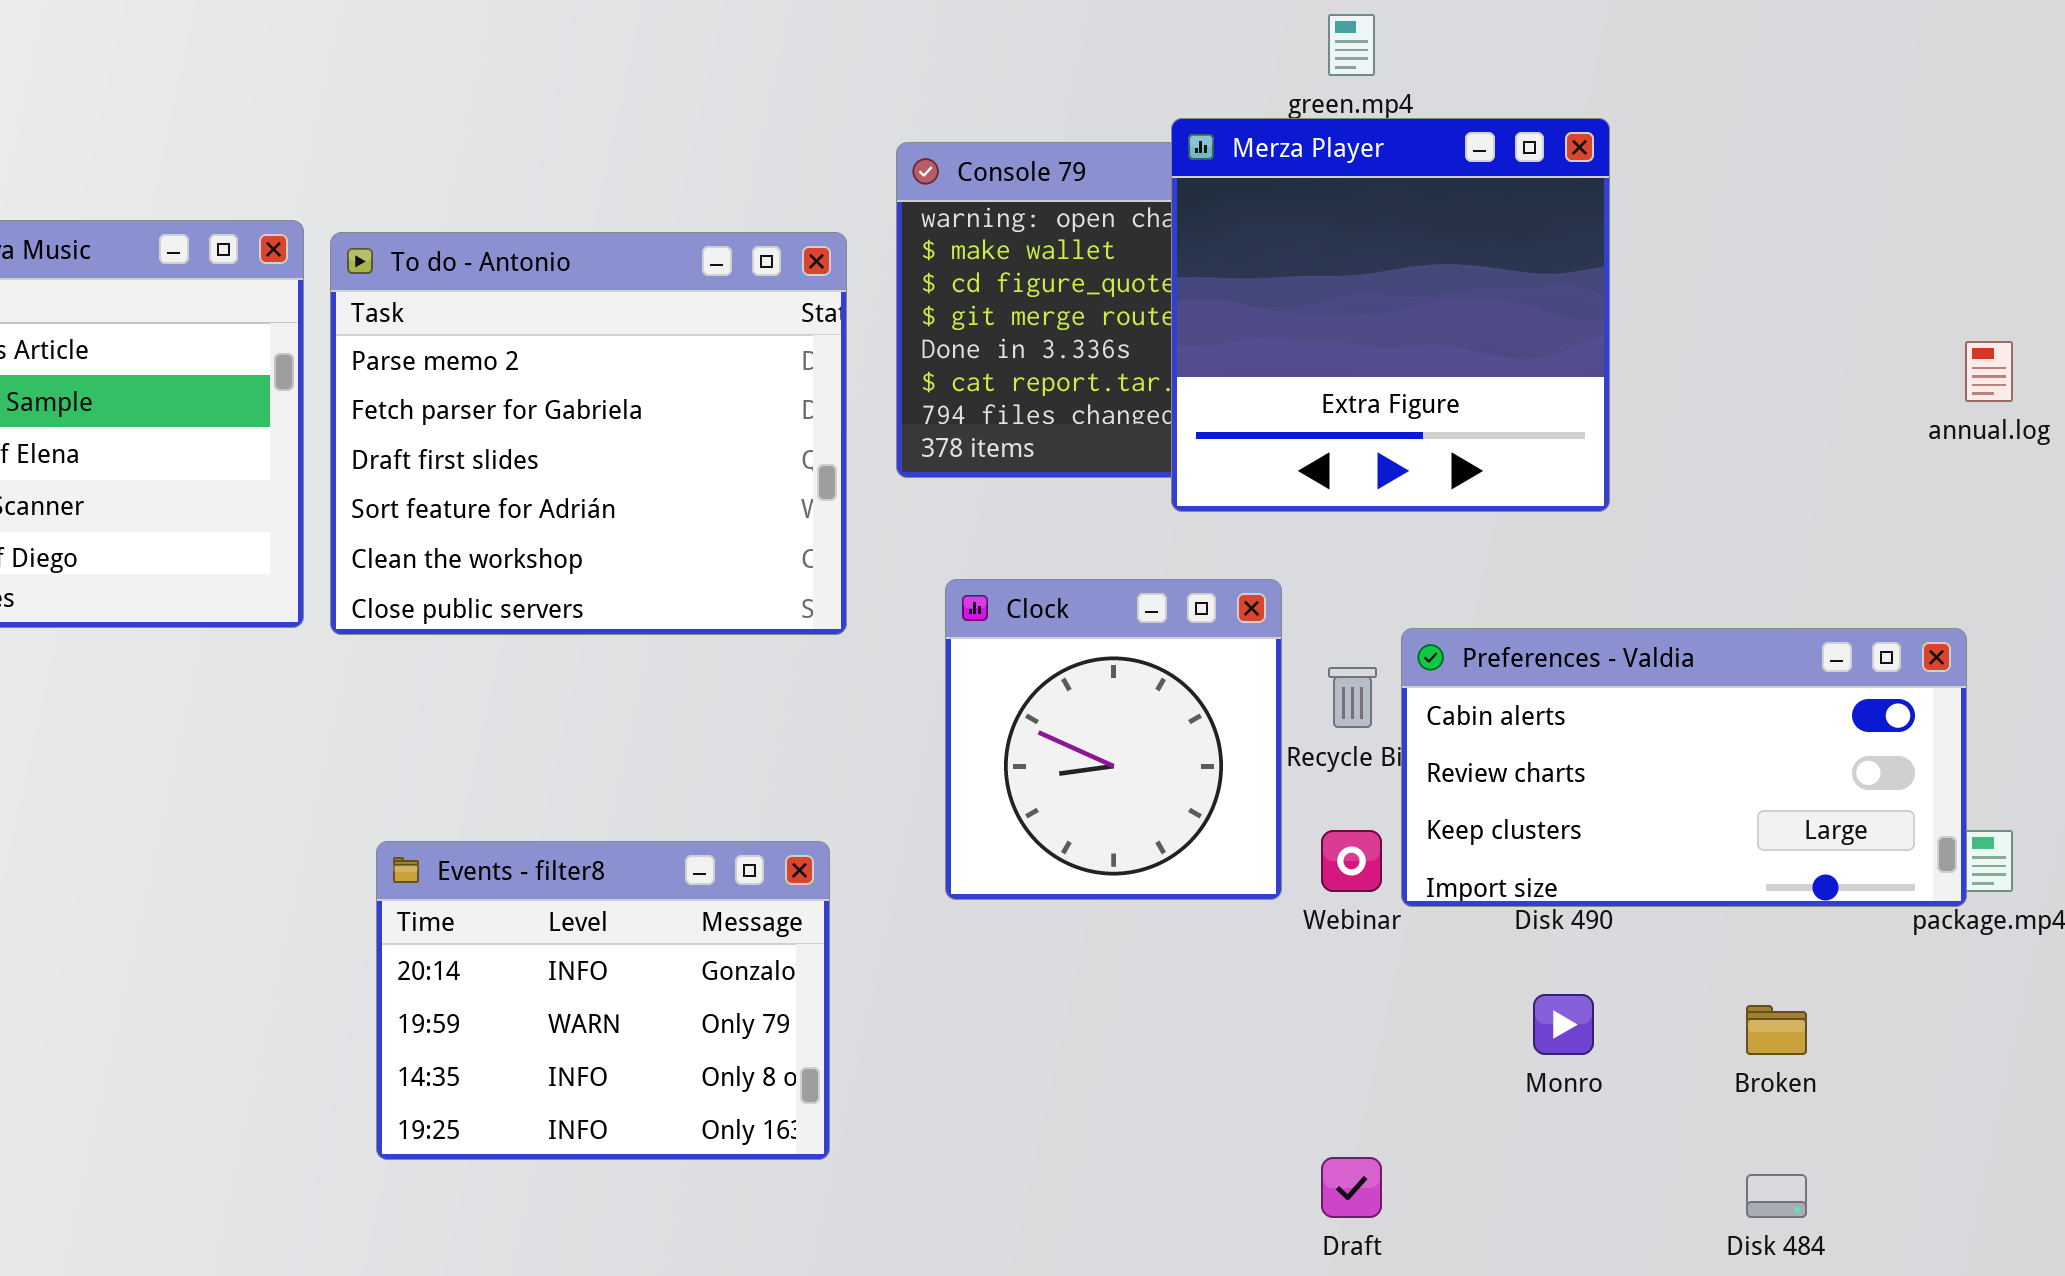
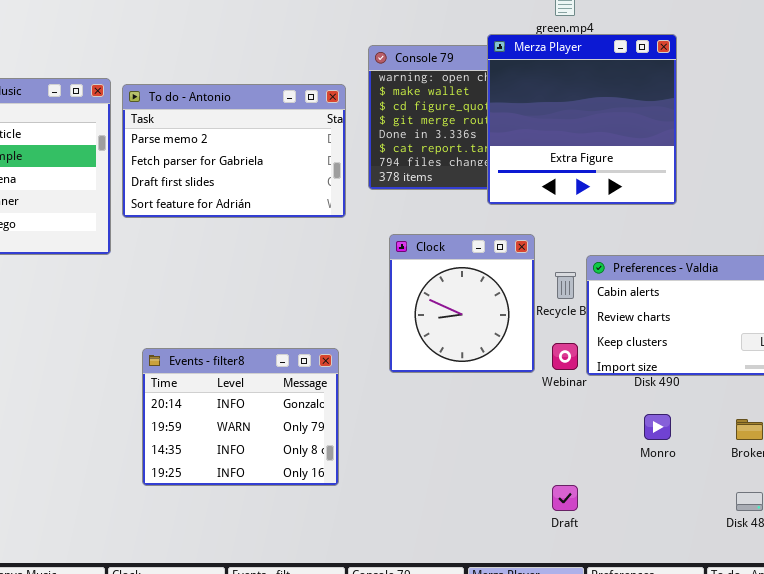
To do - Antonio: [330,232,847,635] -> [122,84,346,218], resized

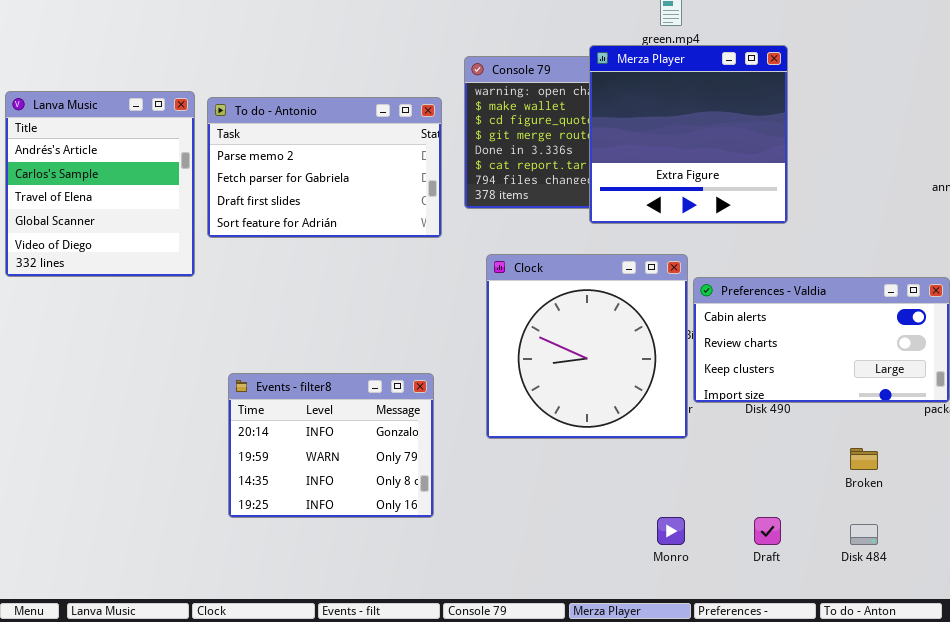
Clock: [389,234,535,373] -> [486,254,688,439], resized
Monro: [644,414,671,440] -> [657,517,685,545], moved
Draft: [552,485,578,511] -> [754,517,781,545], moved

